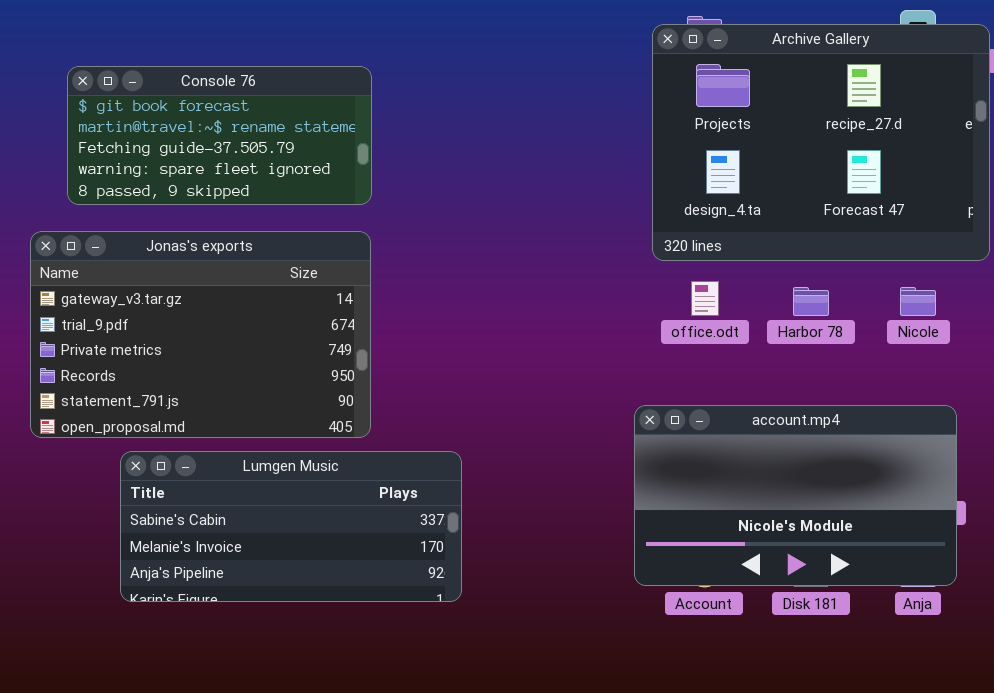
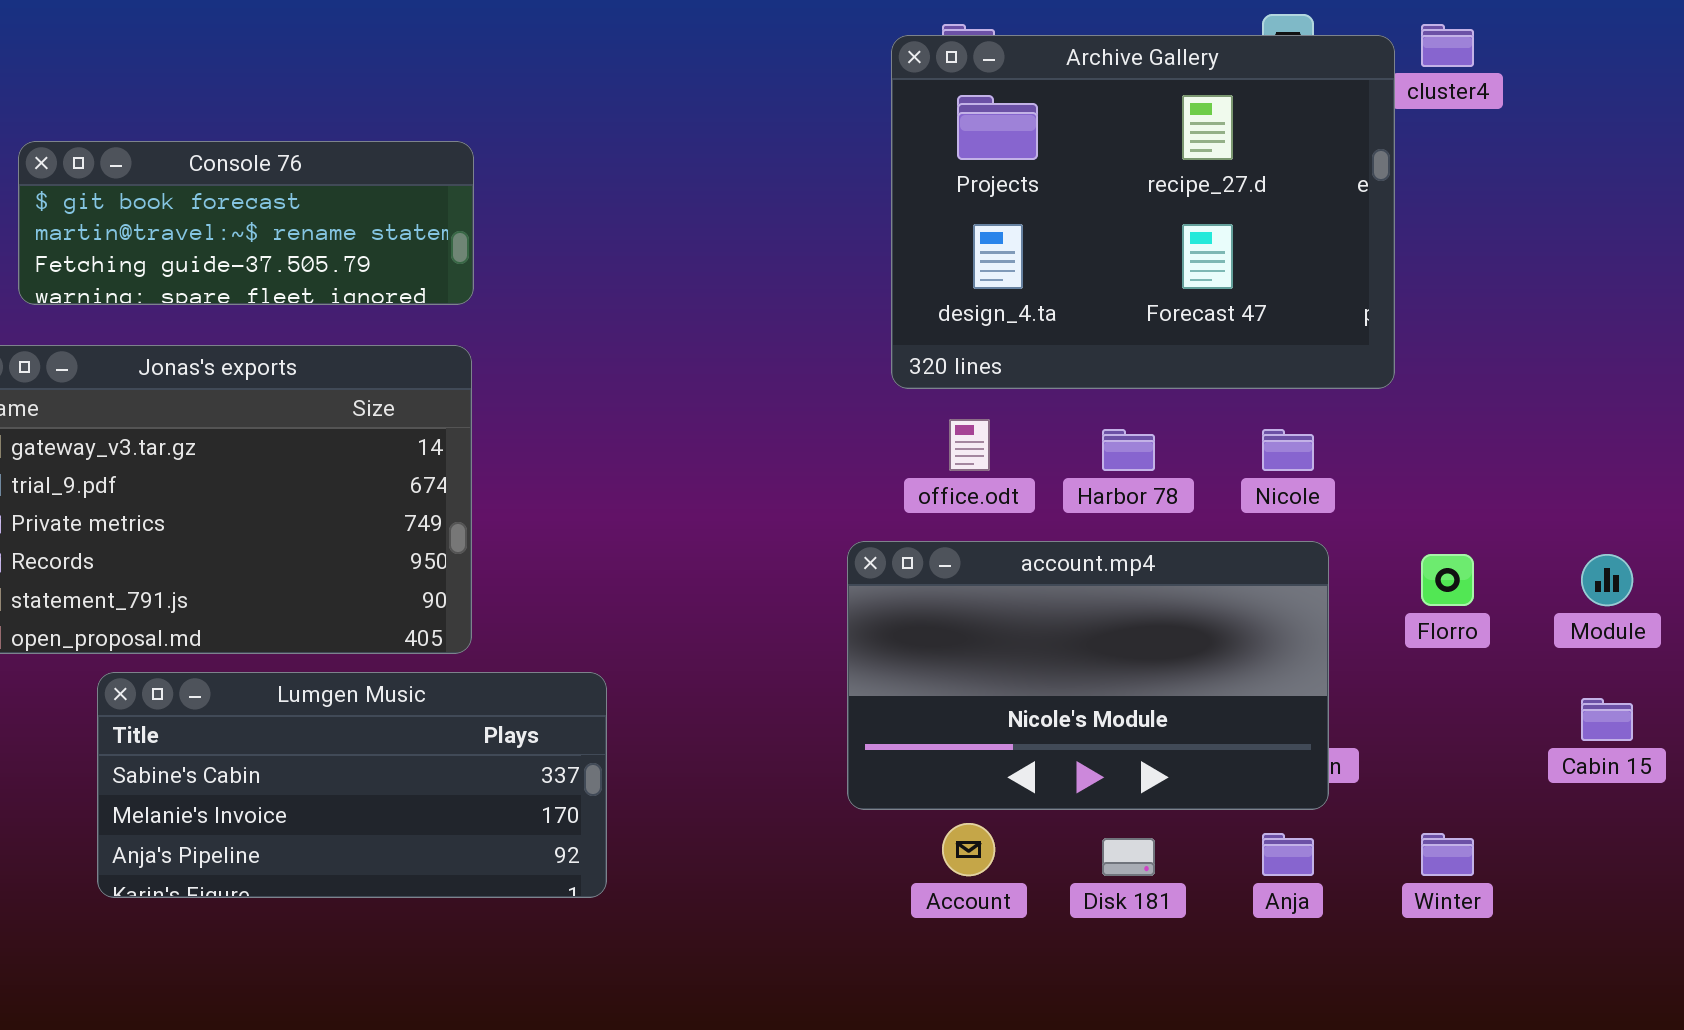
Console 76: [67,66,372,205] -> [18,141,474,305], resized
account.mp4: [634,405,957,586] -> [847,541,1329,810], moved

